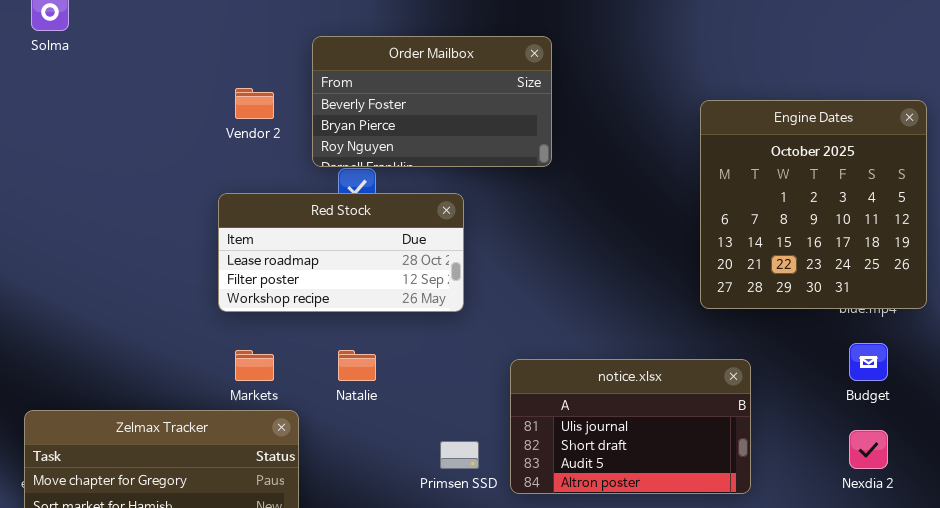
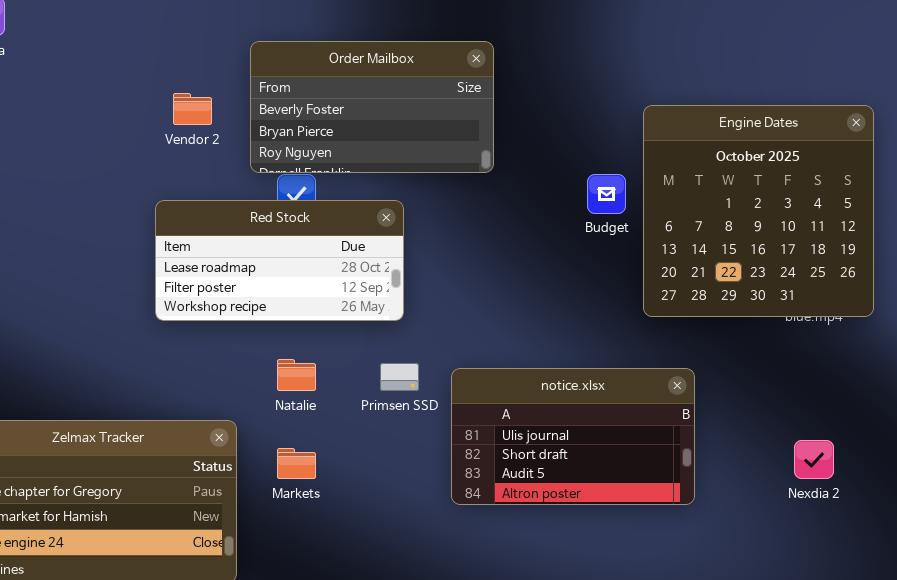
Budget: [849,343,888,381] -> [587,174,626,214], moved
Markets: [235,350,274,381] -> [277,448,316,479], moved
Primsen SSD: [440,441,479,469] -> [380,363,419,391], moved

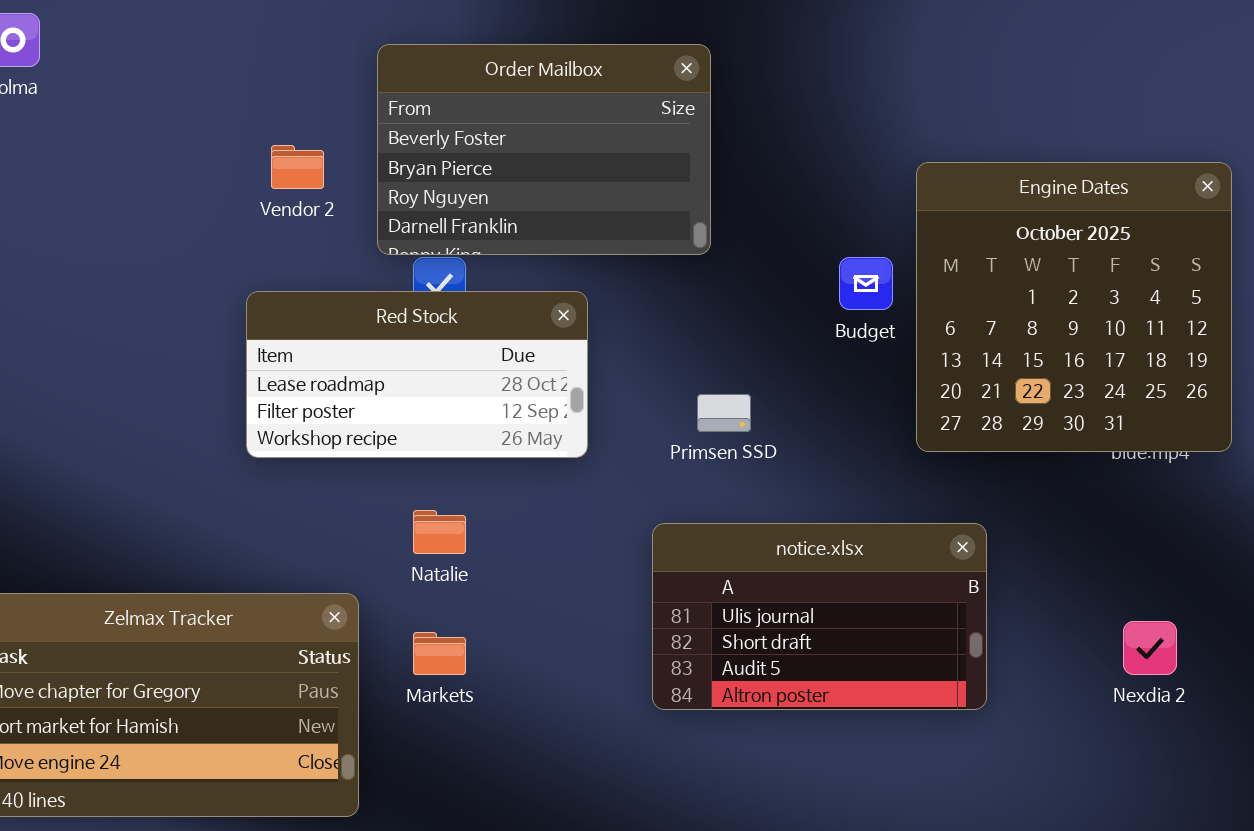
Order Mailbox: [250,41,494,173] -> [377,44,711,255], resized
Primsen SSD: [380,363,419,391] -> [697,394,751,432], moved

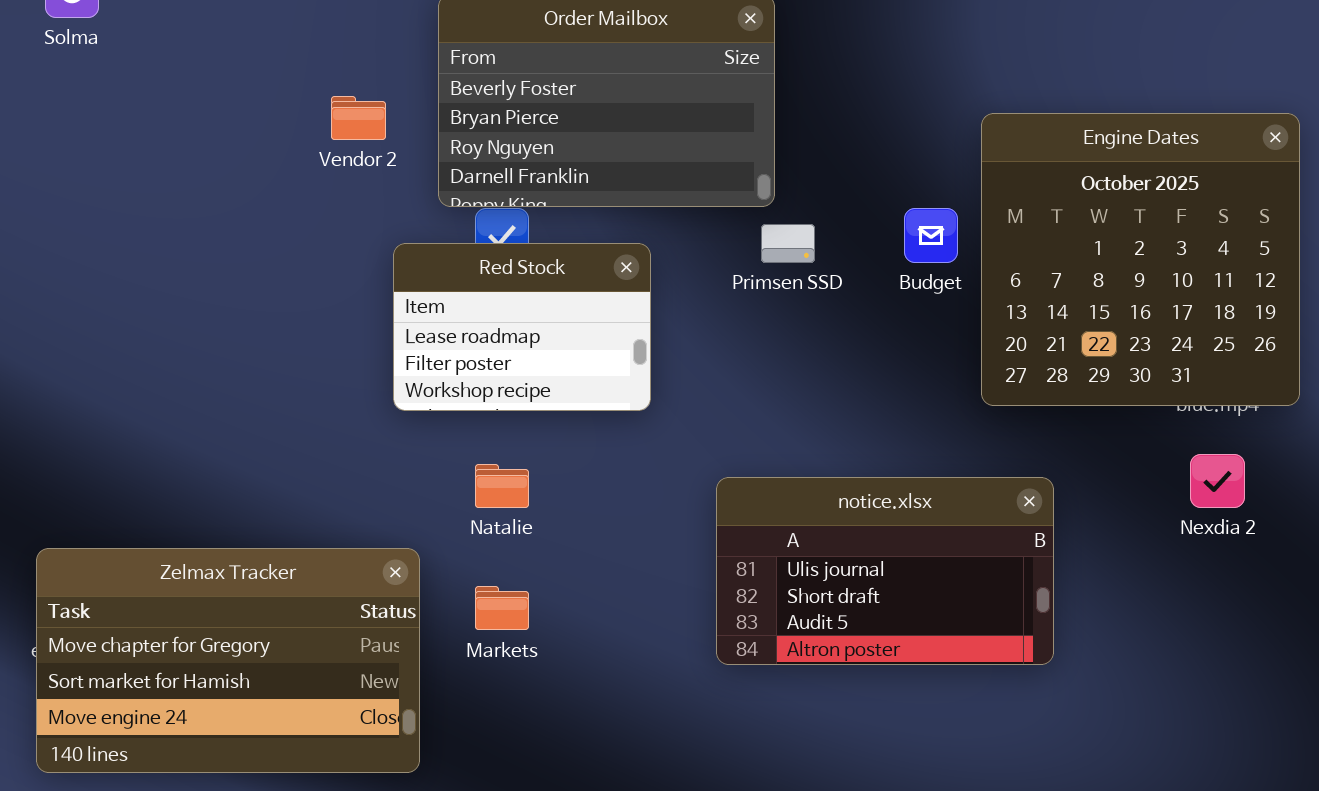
Red Stock: [246,291,588,458] -> [393,243,651,411], resized
Primsen SSD: [697,394,751,432] -> [761,224,815,263], moved
Nexdia 2: [1123,621,1177,675] -> [1190,454,1245,508], moved

